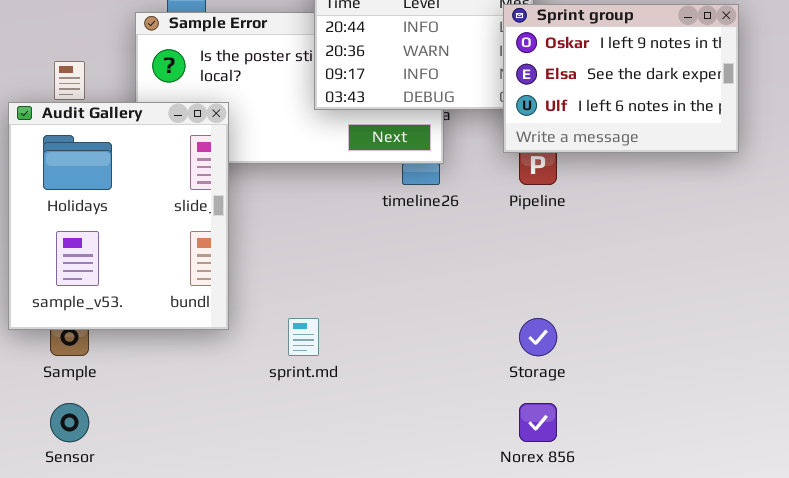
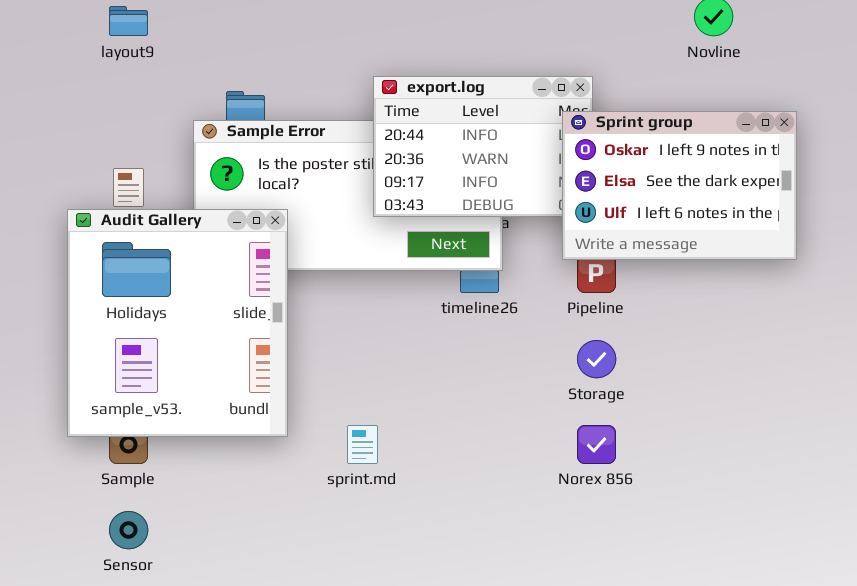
Storage: [519,318,557,356] -> [577,340,616,378], moved
Norex 856: [519,403,557,442] -> [577,425,616,464], moved

